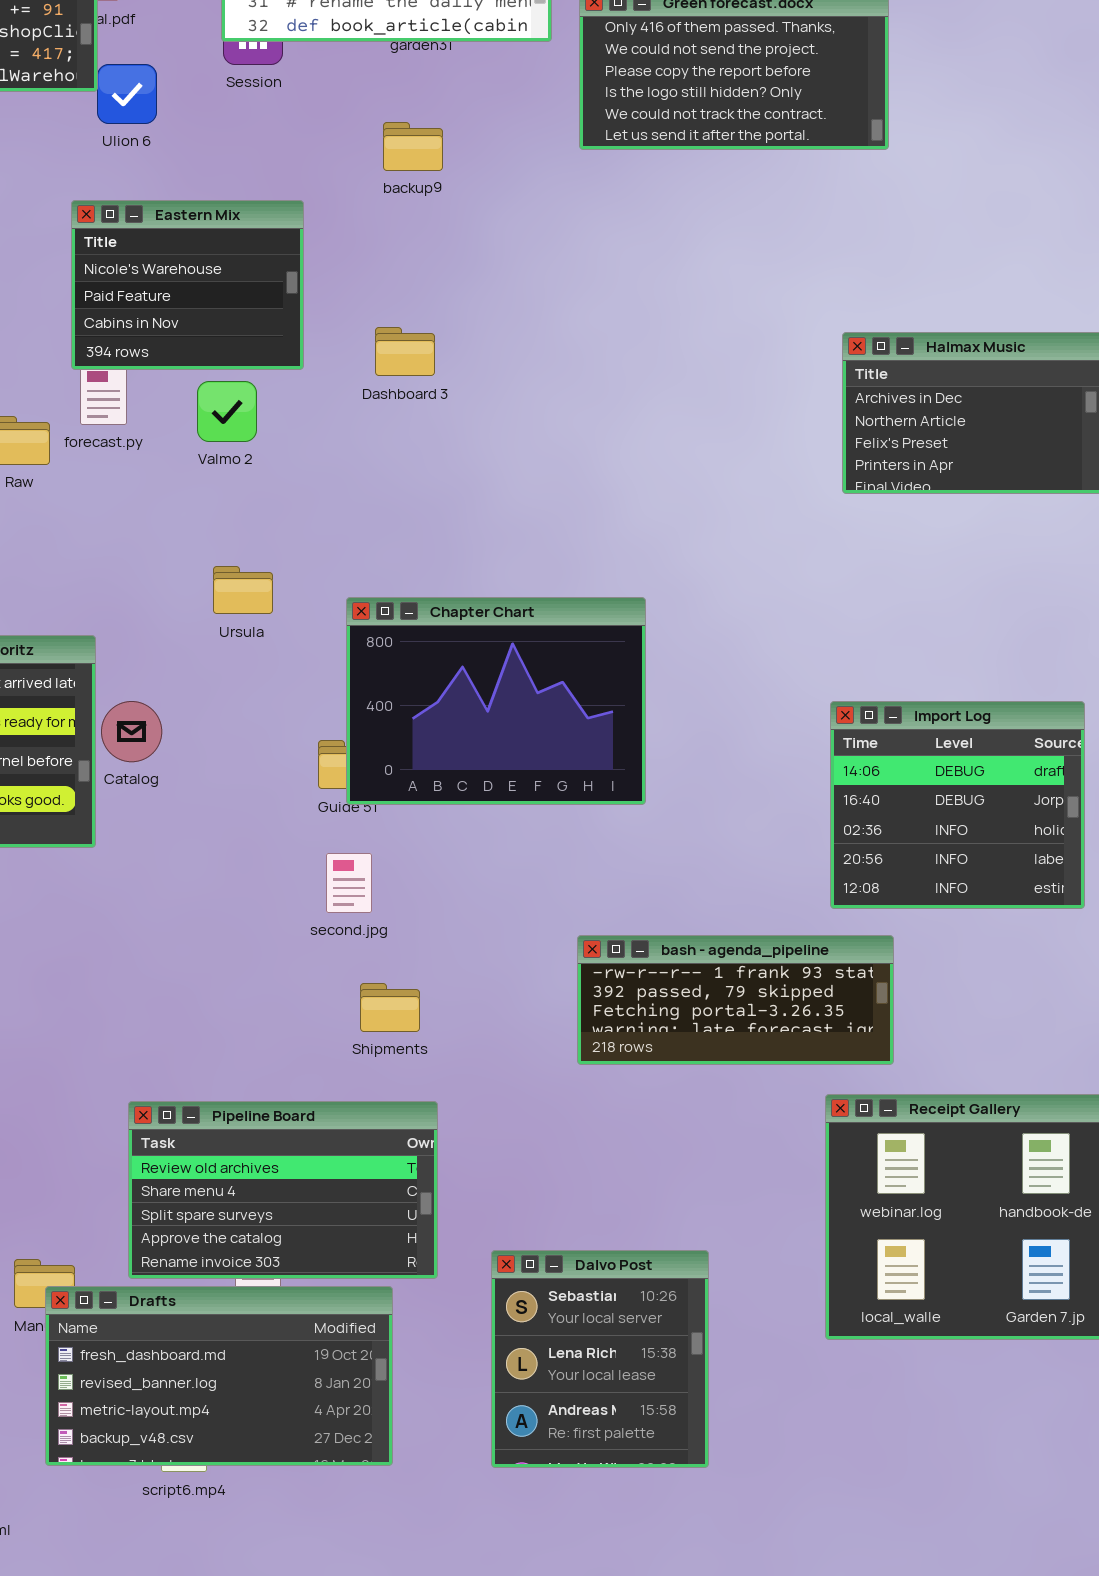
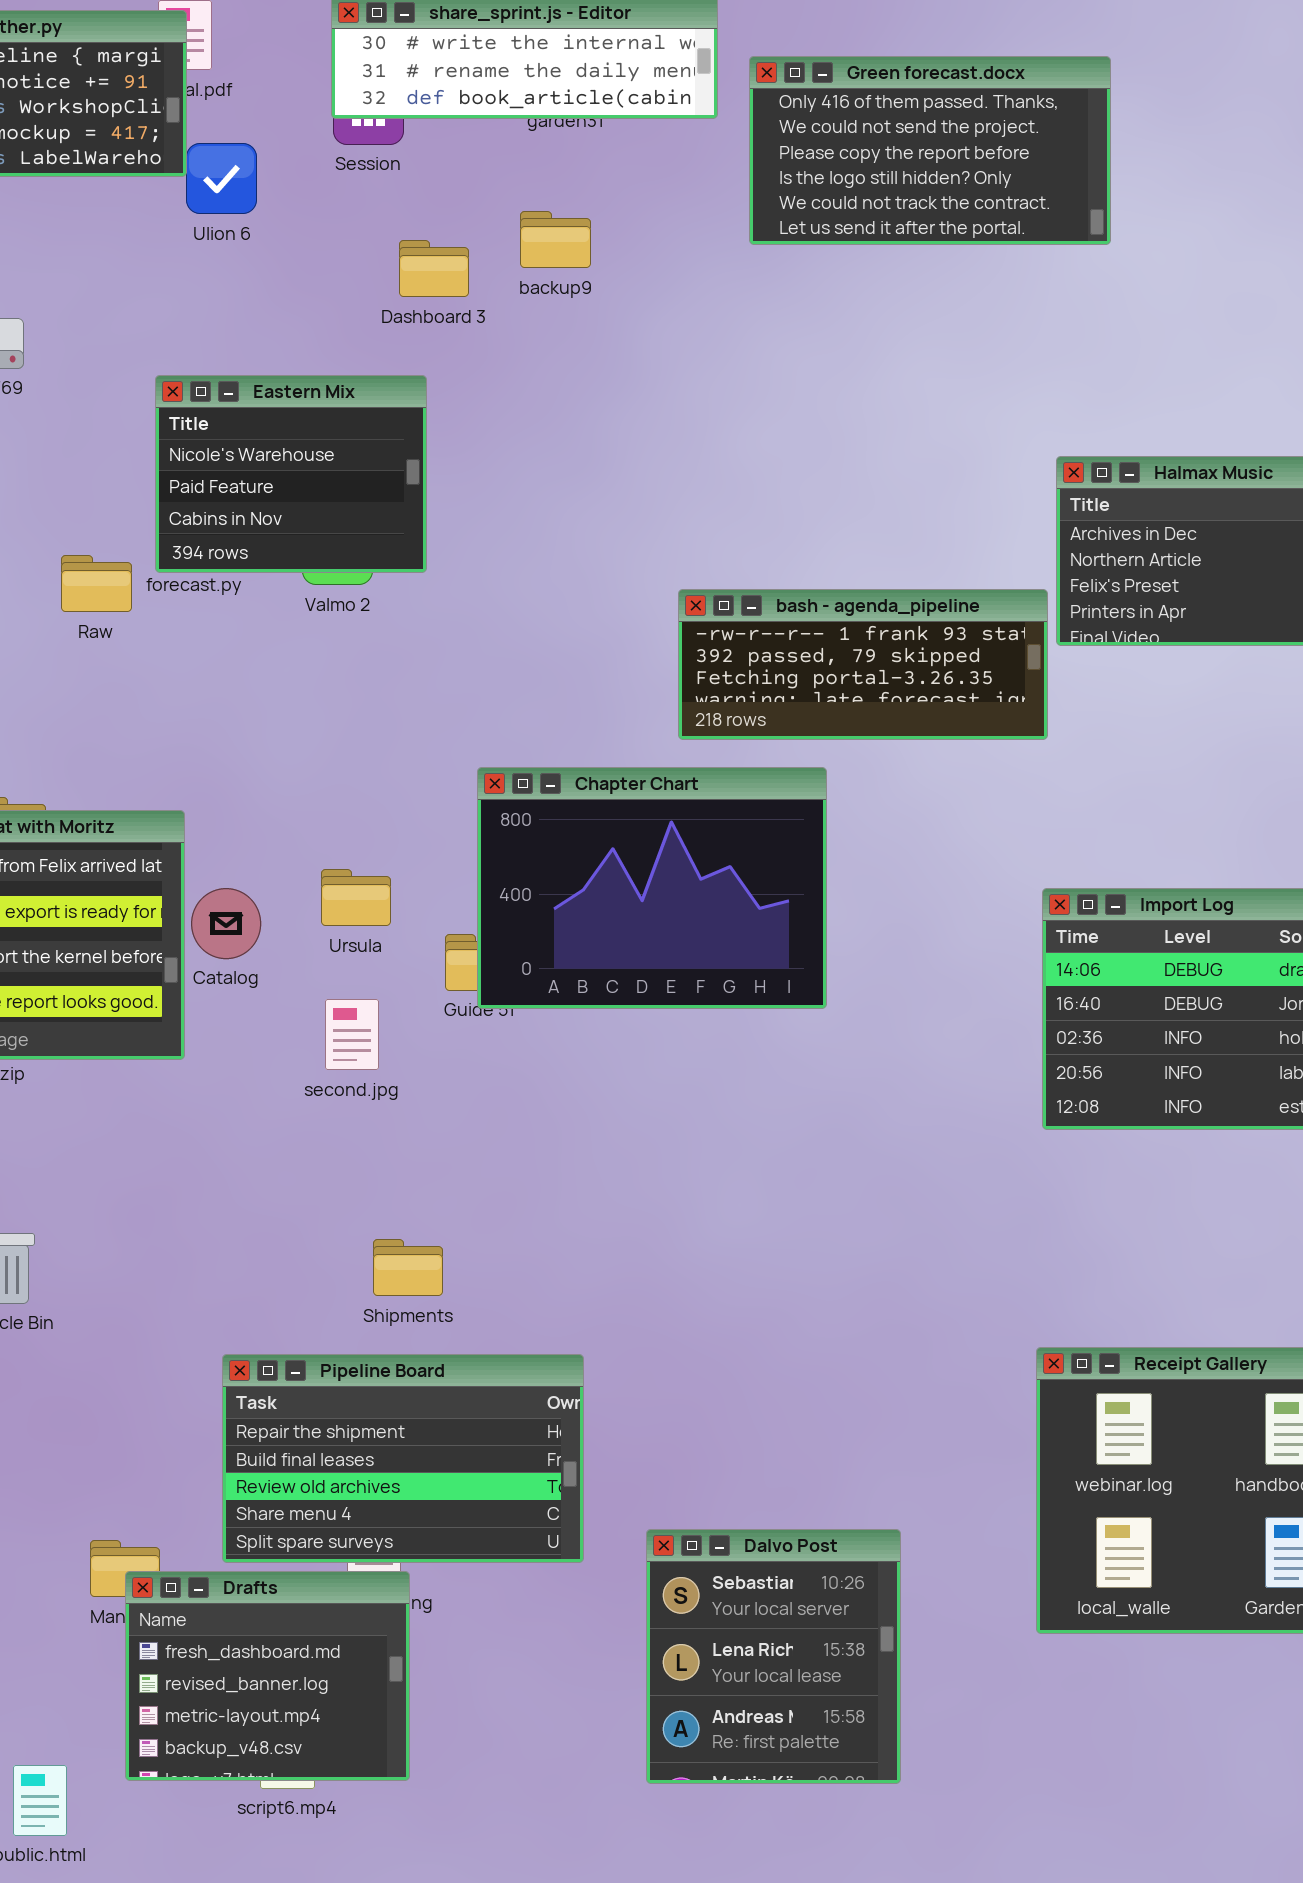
Eastern Mix: [71,200,304,370] -> [155,375,427,573], moved
Dashboard 3: [375,327,435,376] -> [399,240,469,297], moved
Ursula: [213,566,273,614] -> [321,869,391,926], moved
second.jpg: [326,853,372,913] -> [325,999,379,1070], moved
bash - agenda_pipeline: [577,935,894,1065] -> [678,589,1048,740], moved
Shipments: [360,983,420,1032] -> [373,1239,443,1296], moved
Pipeline Board: [128,1101,438,1279] -> [222,1354,584,1563], scrolled up 2 rows
Drafts: [45,1286,393,1466] -> [125,1571,410,1781], resized

